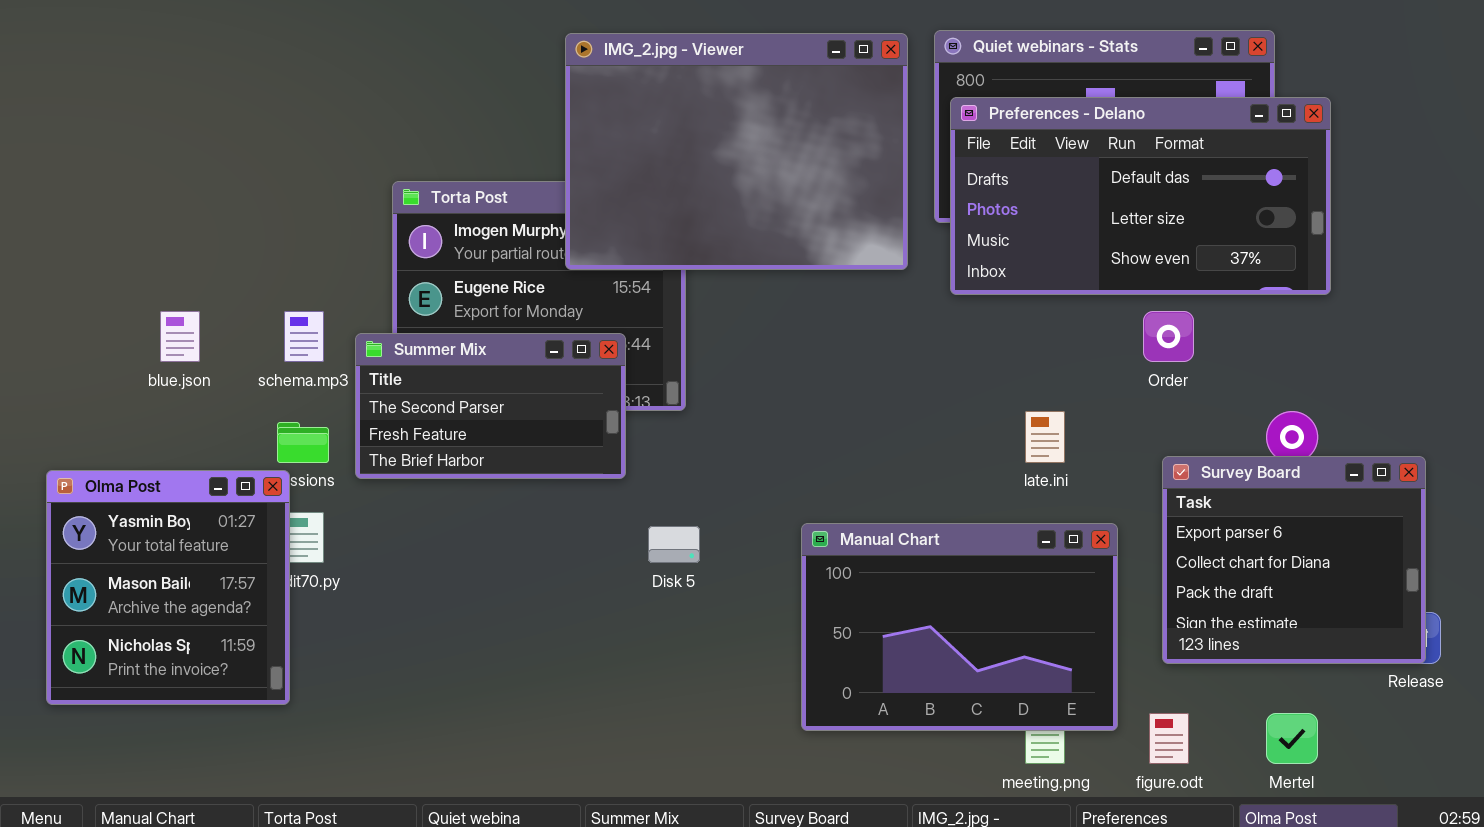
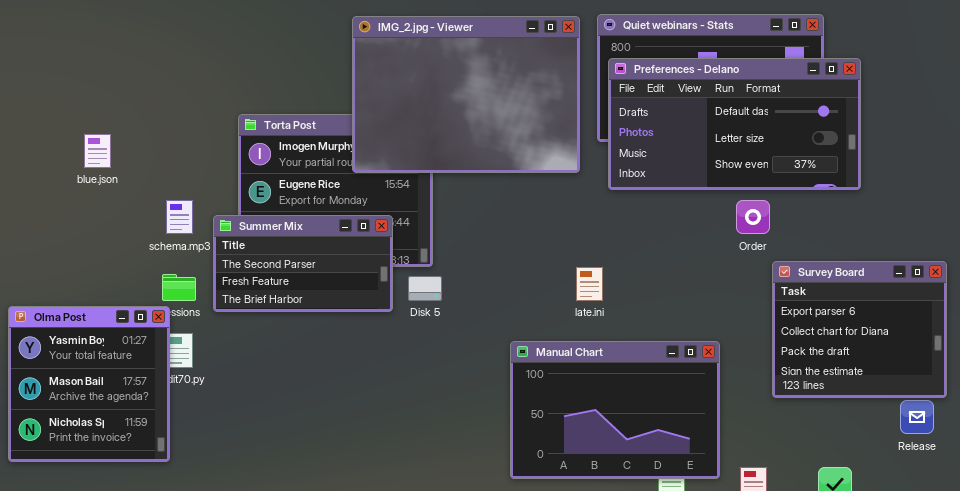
blue.json: [160,311,200,362] -> [84,134,111,168], moved
late.ini: [1025,411,1065,463] -> [576,267,603,301], moved
Survey Board: [1162,456,1426,664] -> [772,261,947,398], moved
Disk 5: [648,526,700,563] -> [408,276,442,301], moved

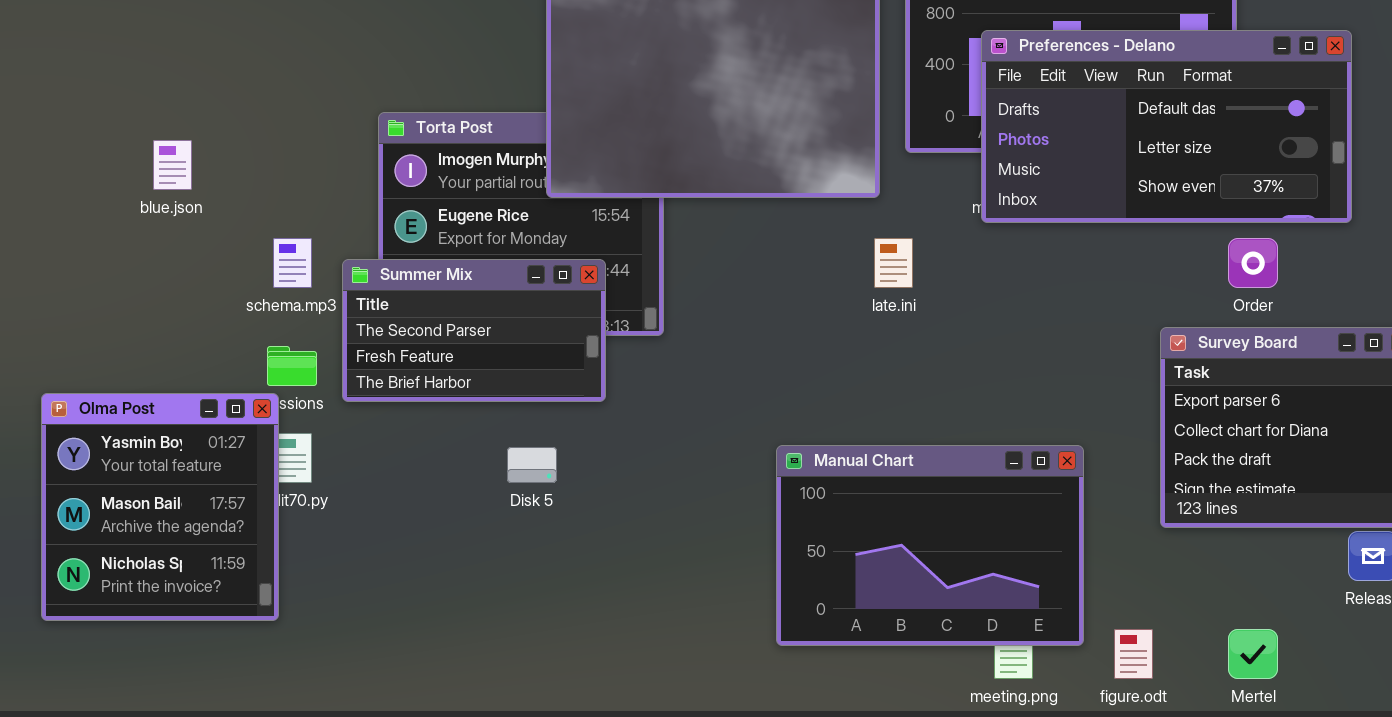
Preferences - Delano: [608,58,861,190] -> [981,30,1352,223], moved
Order: [736,200,770,234] -> [1228,238,1278,288], moved
late.ini: [576,267,603,301] -> [874,238,913,288], moved
Disk 5: [408,276,442,301] -> [507,447,557,483], moved

